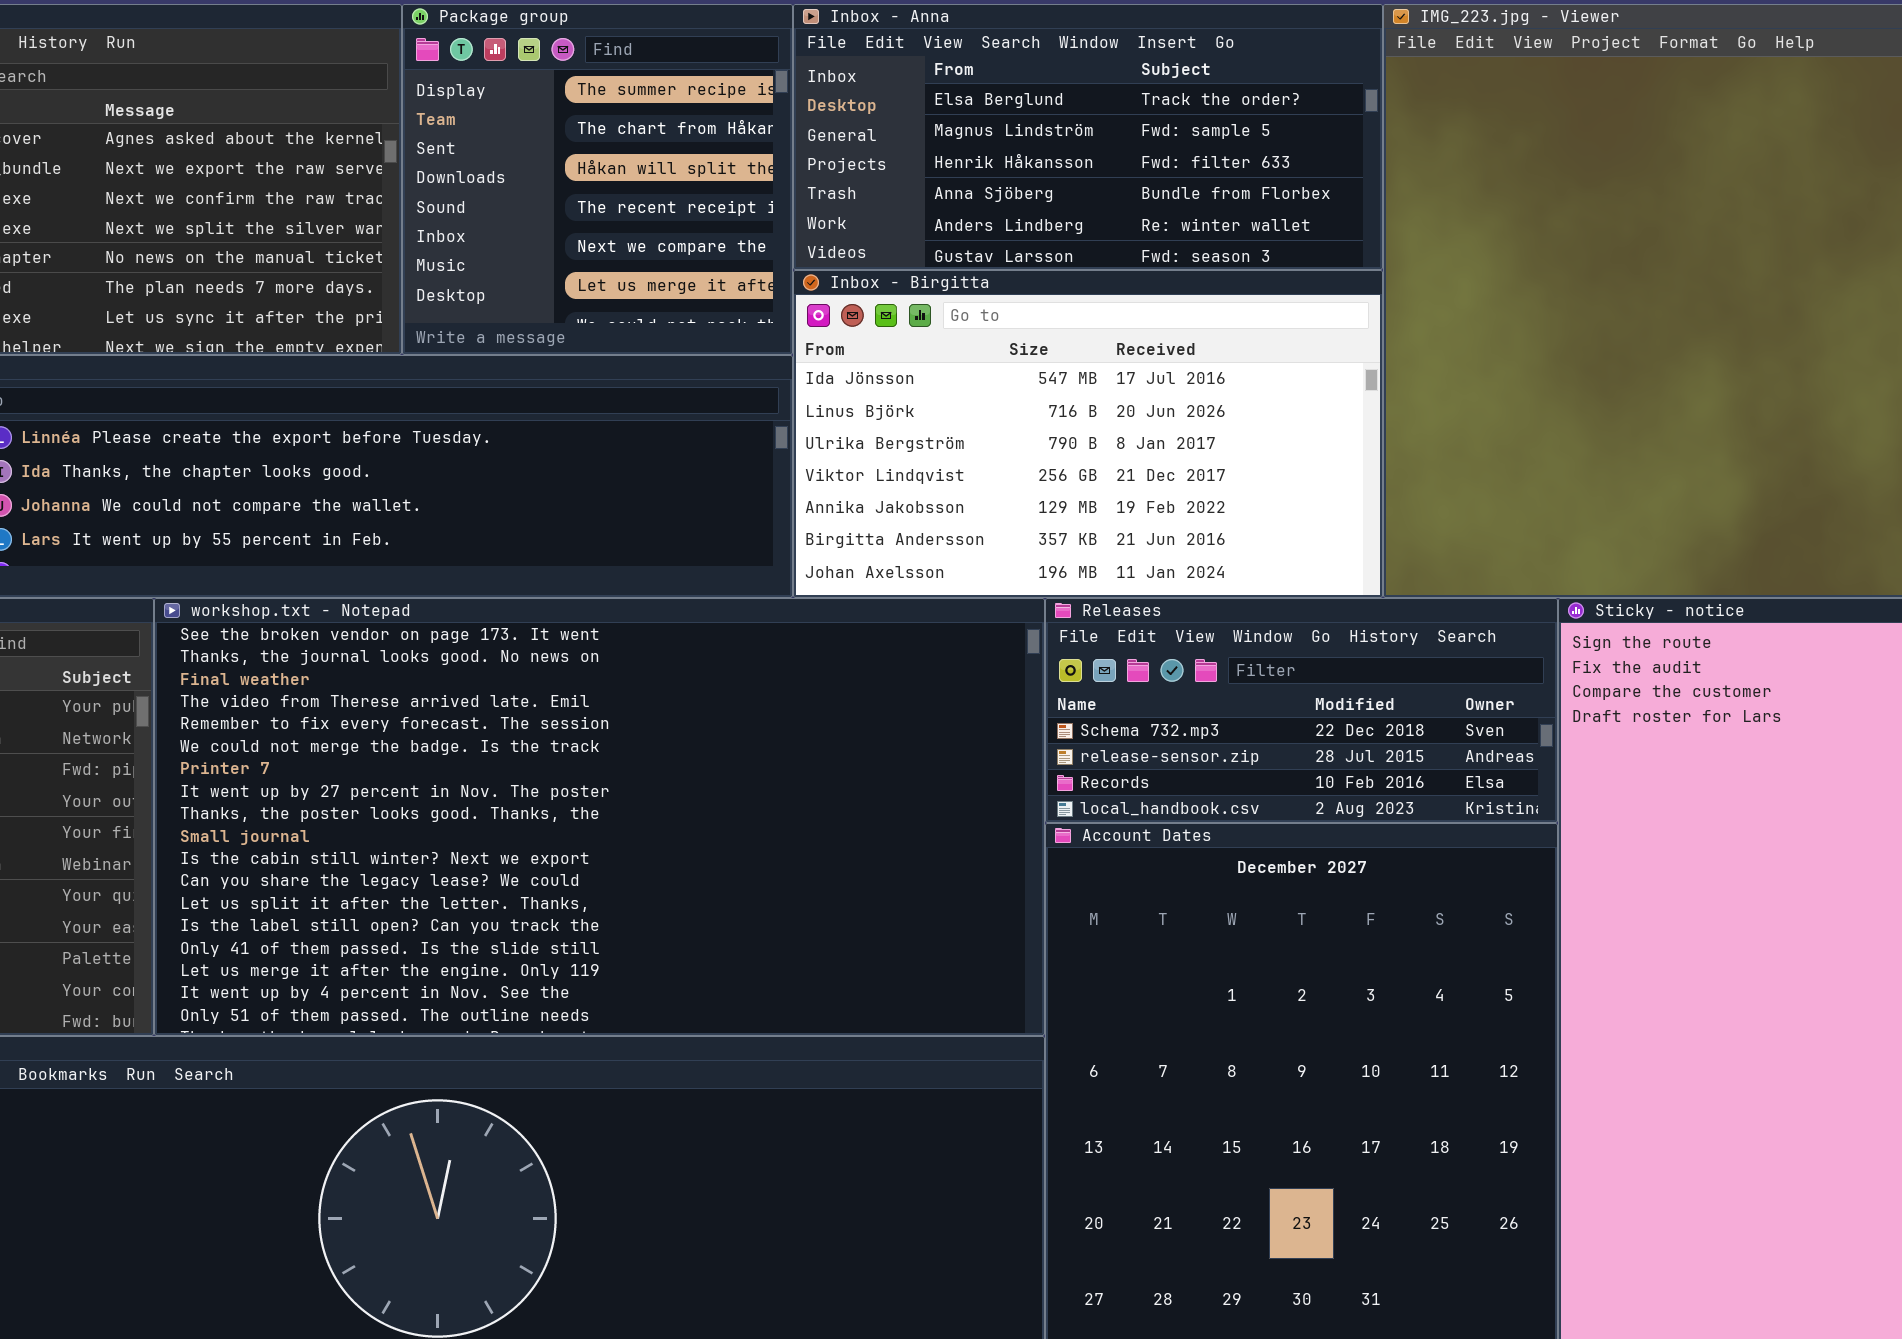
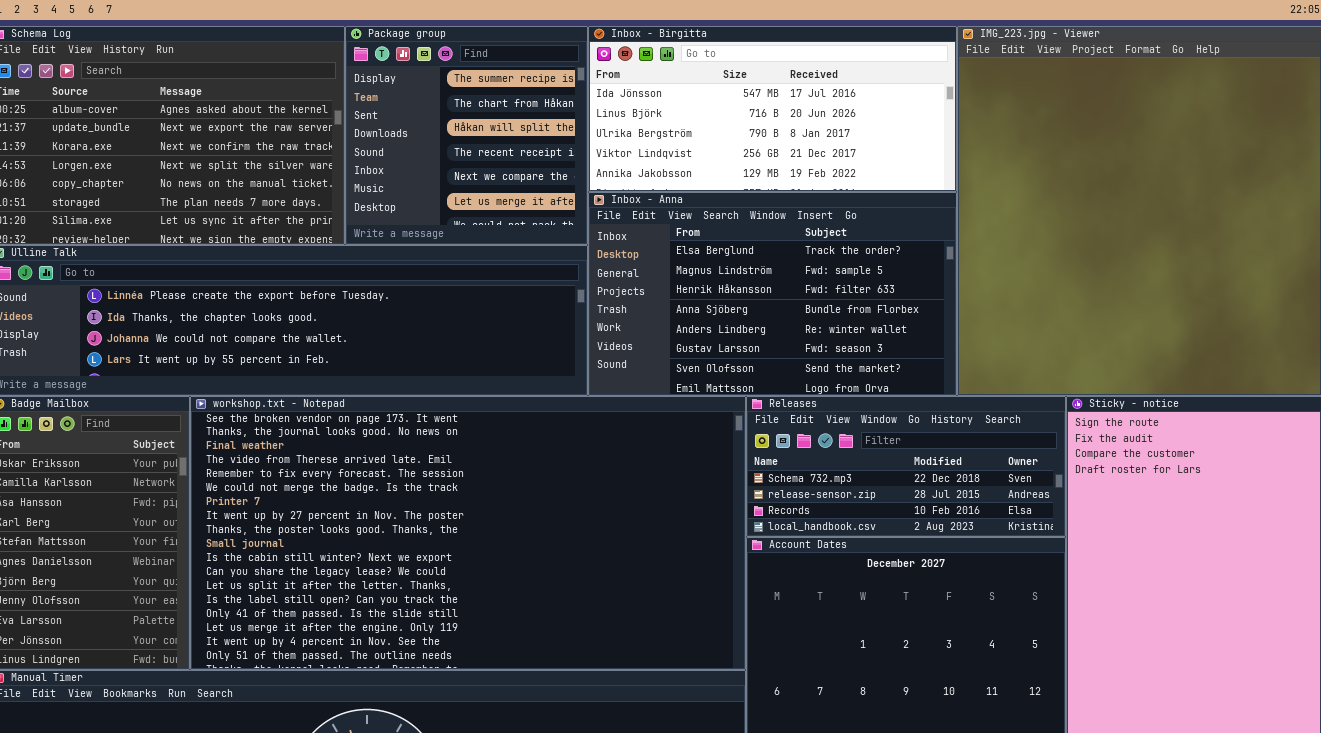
Inbox - Anna: [793,4,1383,270] -> [588,192,957,396], moved, resized
Inbox - Birgitta: [793,270,1383,598] -> [588,26,957,192], moved, resized

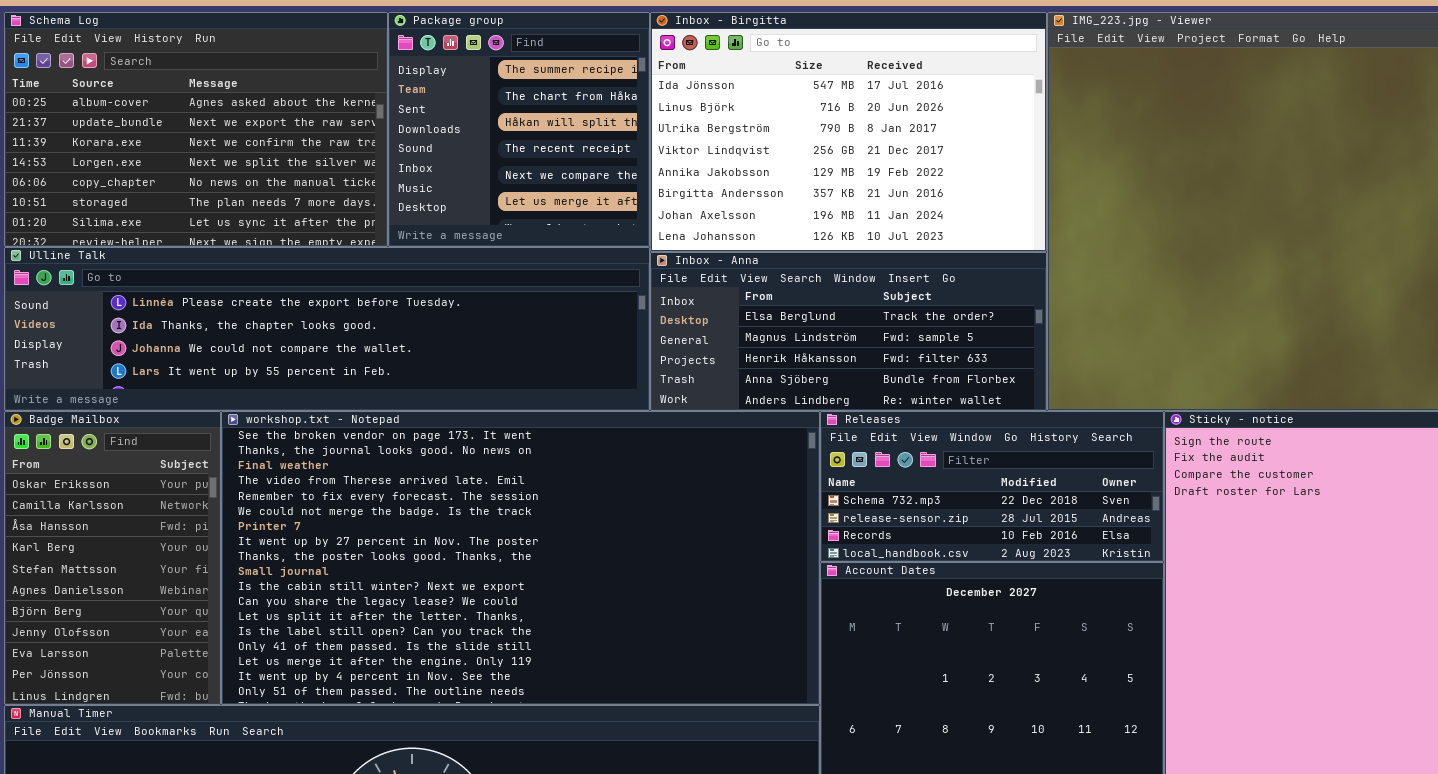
Inbox - Birgitta: [588,26,957,192] -> [650,12,1047,252], resized
Inbox - Anna: [588,192,957,396] -> [650,252,1047,411], resized

